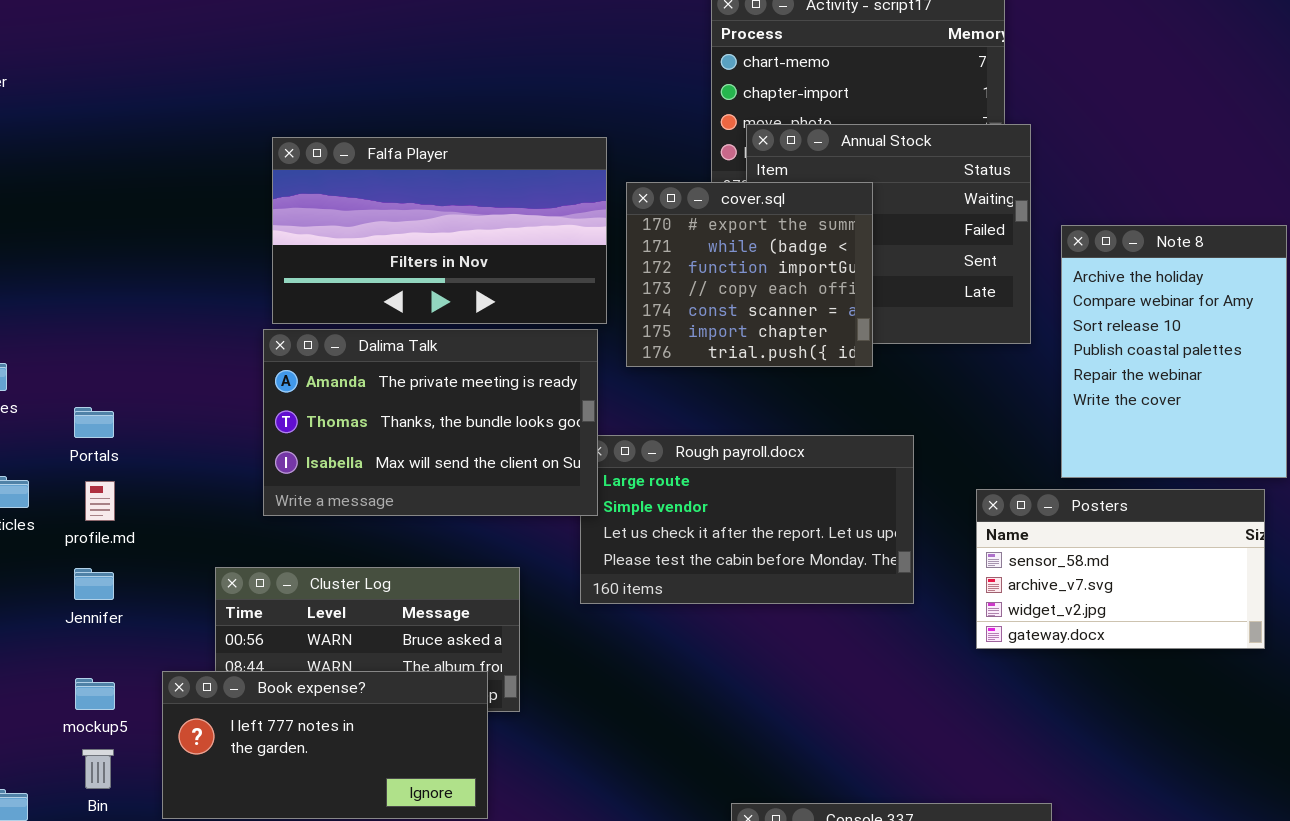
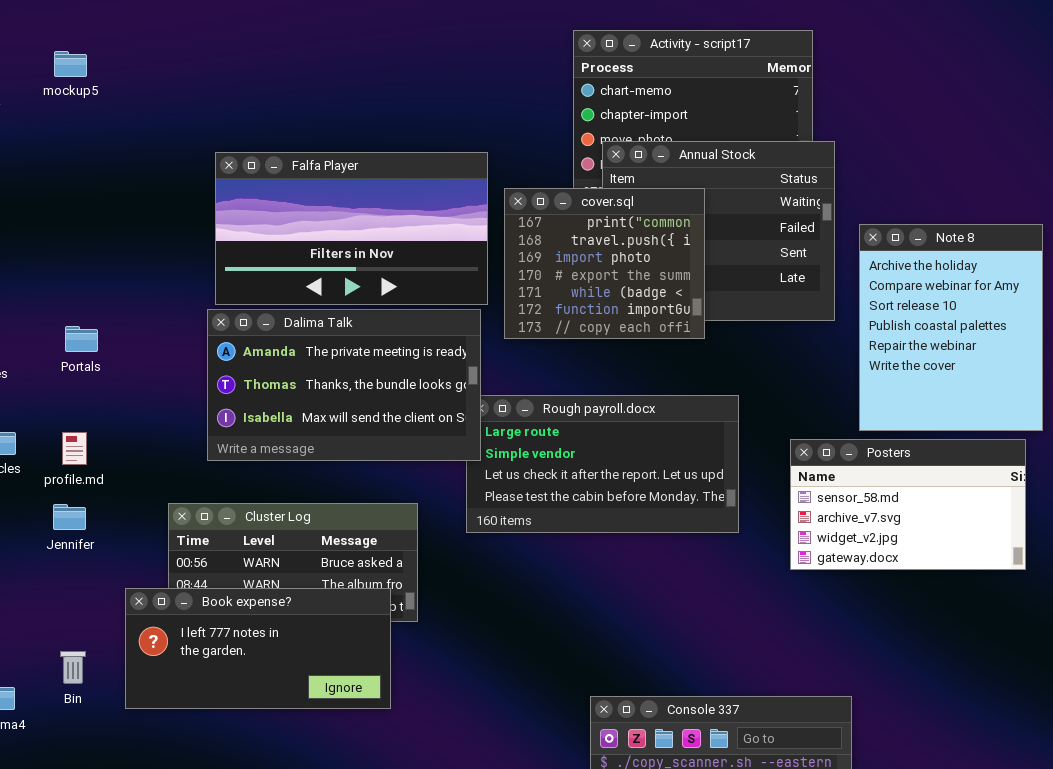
cover.sql: [626,182,873,367] -> [504,188,705,339], scrolled up 3 rows
Portals: [74,407,114,438] -> [65,326,98,352], moved
mockup5: [75,678,115,710] -> [54,51,87,77], moved

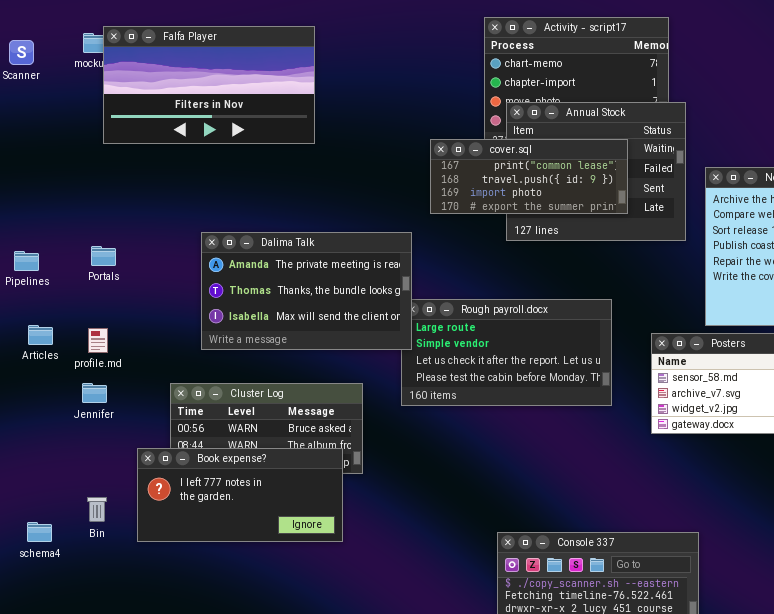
Falfa Player: [215,152,488,305] -> [103,26,315,144], moved
cover.sql: [504,188,705,339] -> [430,139,628,214], resized

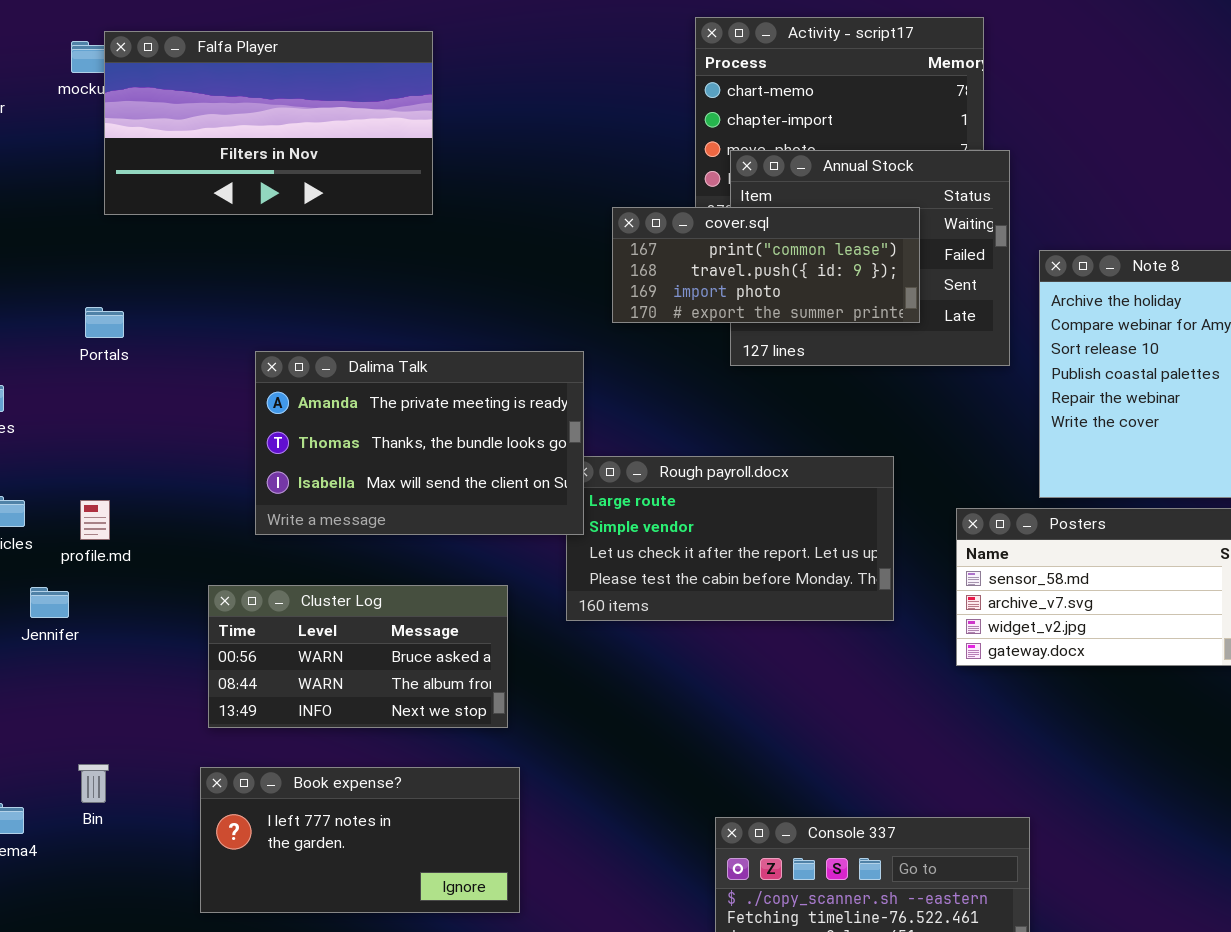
Portals: [91,246,116,266] -> [85,307,124,338], moved
Jennifer: [82,383,107,403] -> [30,587,69,618], moved
Book expense?: [137,448,343,542] -> [200,767,520,913], moved

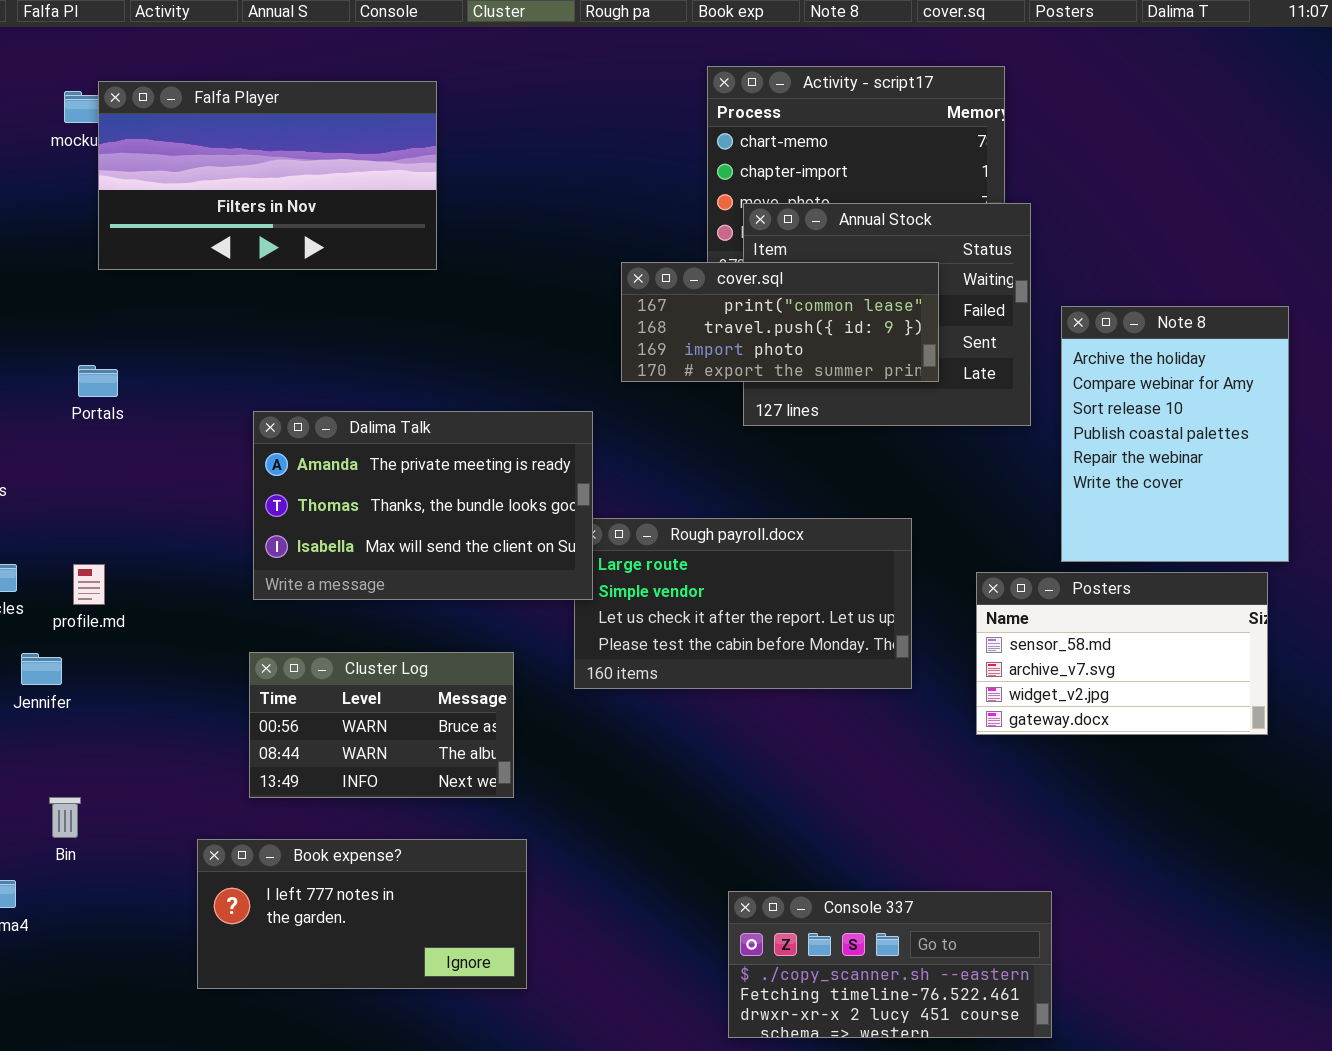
Cluster Log: [208,585,508,728] -> [249,652,514,798], resized
Bin: [78,764,109,803] -> [49,797,81,838], moved

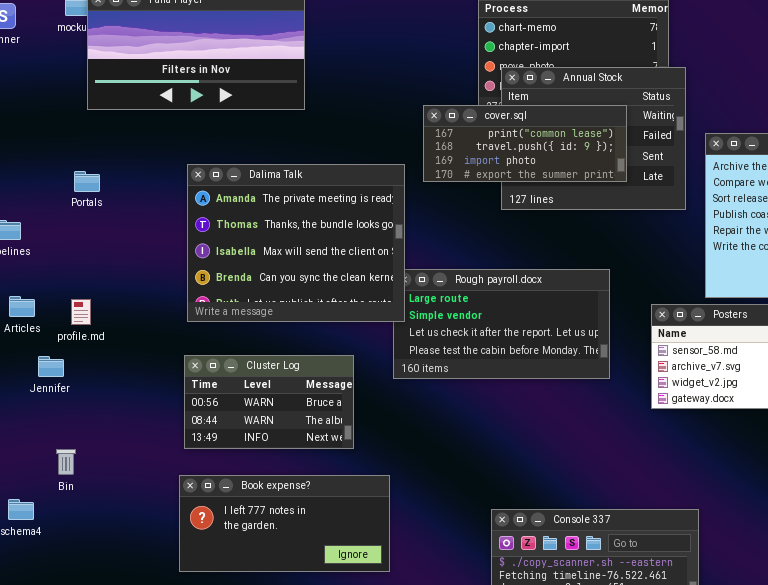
Dalima Talk: [253,411,593,600] -> [187,164,405,322], resized
Book expense?: [197,839,527,989] -> [179,475,390,572], moved

